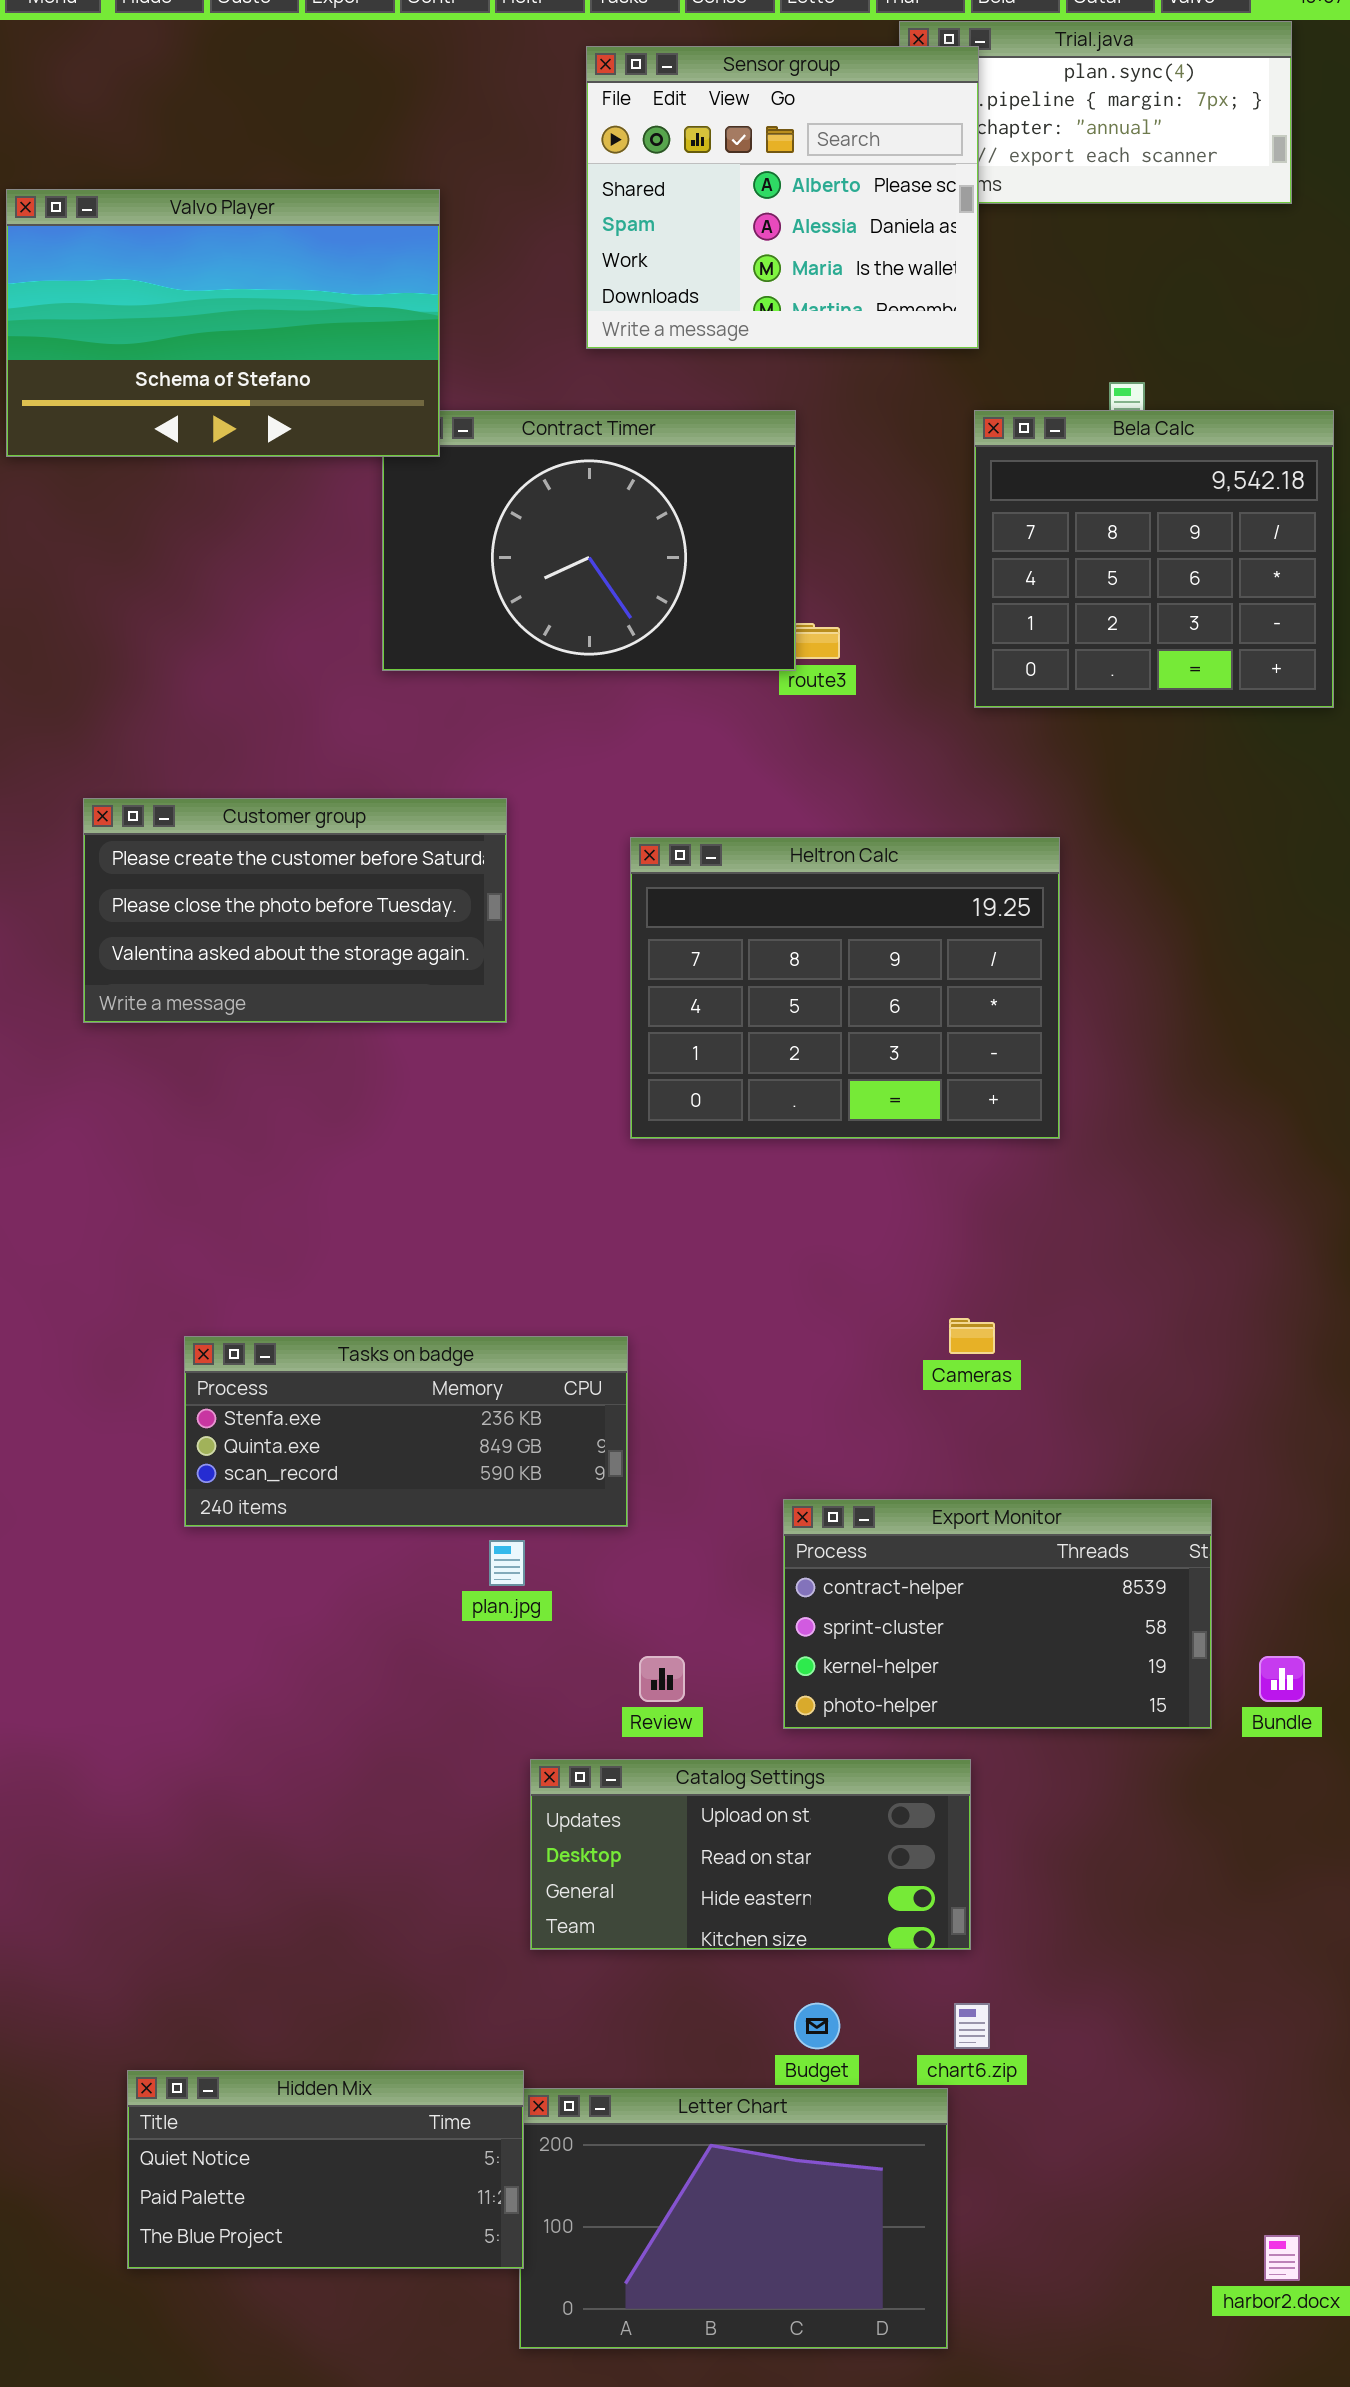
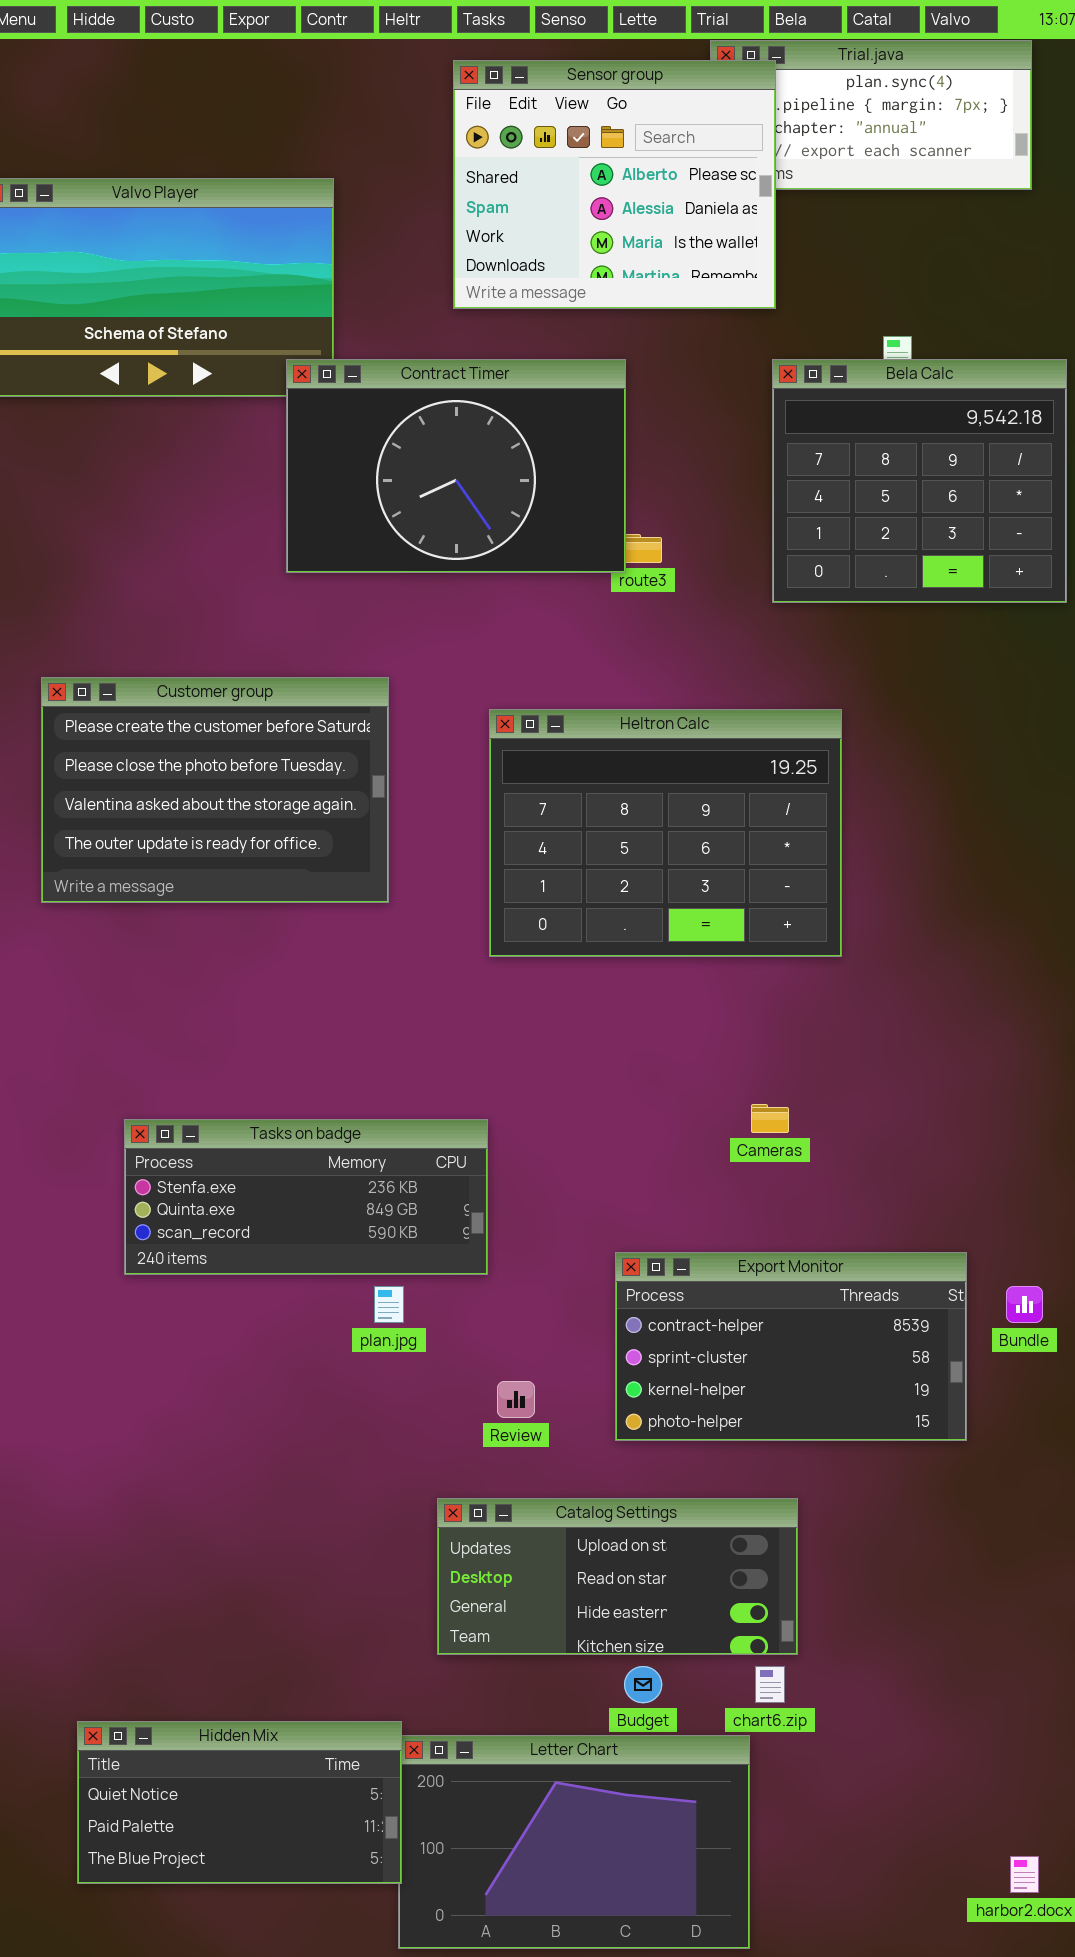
Contract Timer: [382,410,796,671] -> [286,359,626,573], raised
Customer group: [83,798,507,1023] -> [41,677,389,903], resized
Bundle: [1259,1656,1305,1702] -> [1006,1286,1043,1323], moved
Catalog Settings: [530,1759,971,1950] -> [437,1498,798,1655], moved

